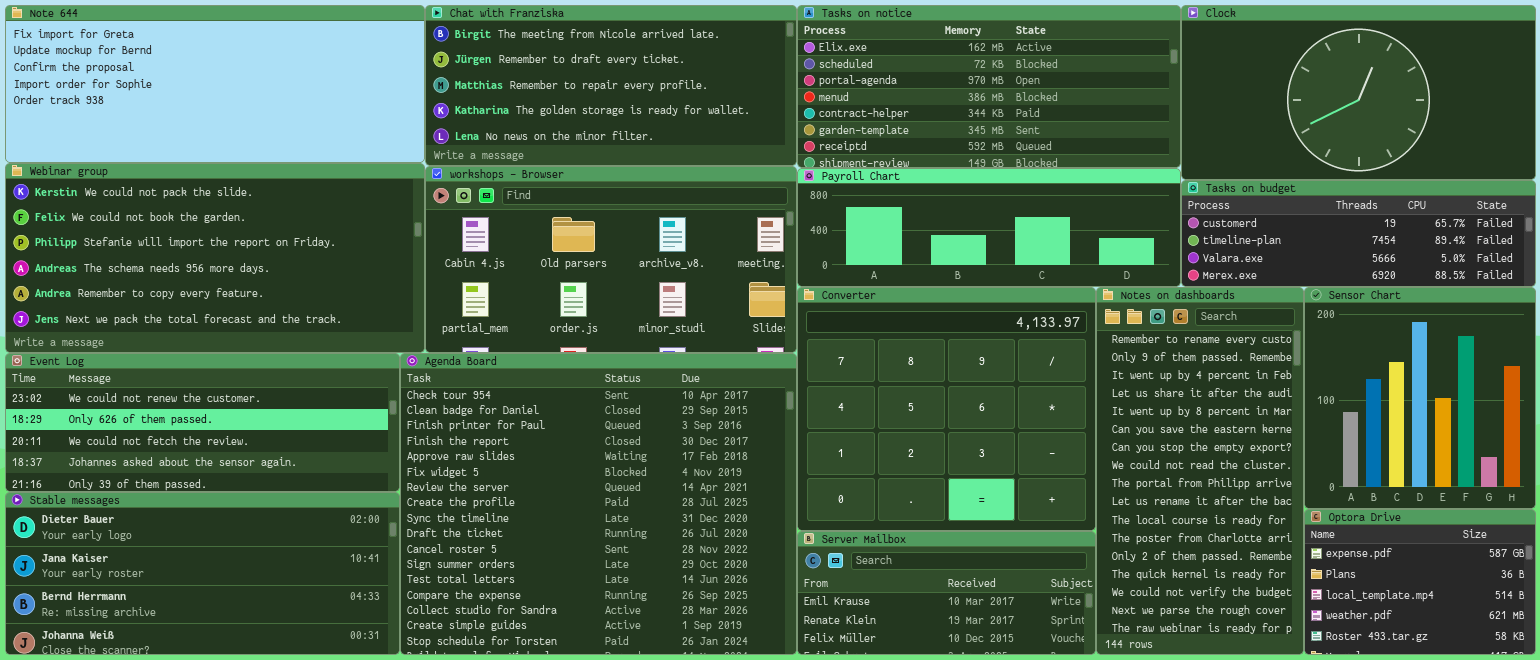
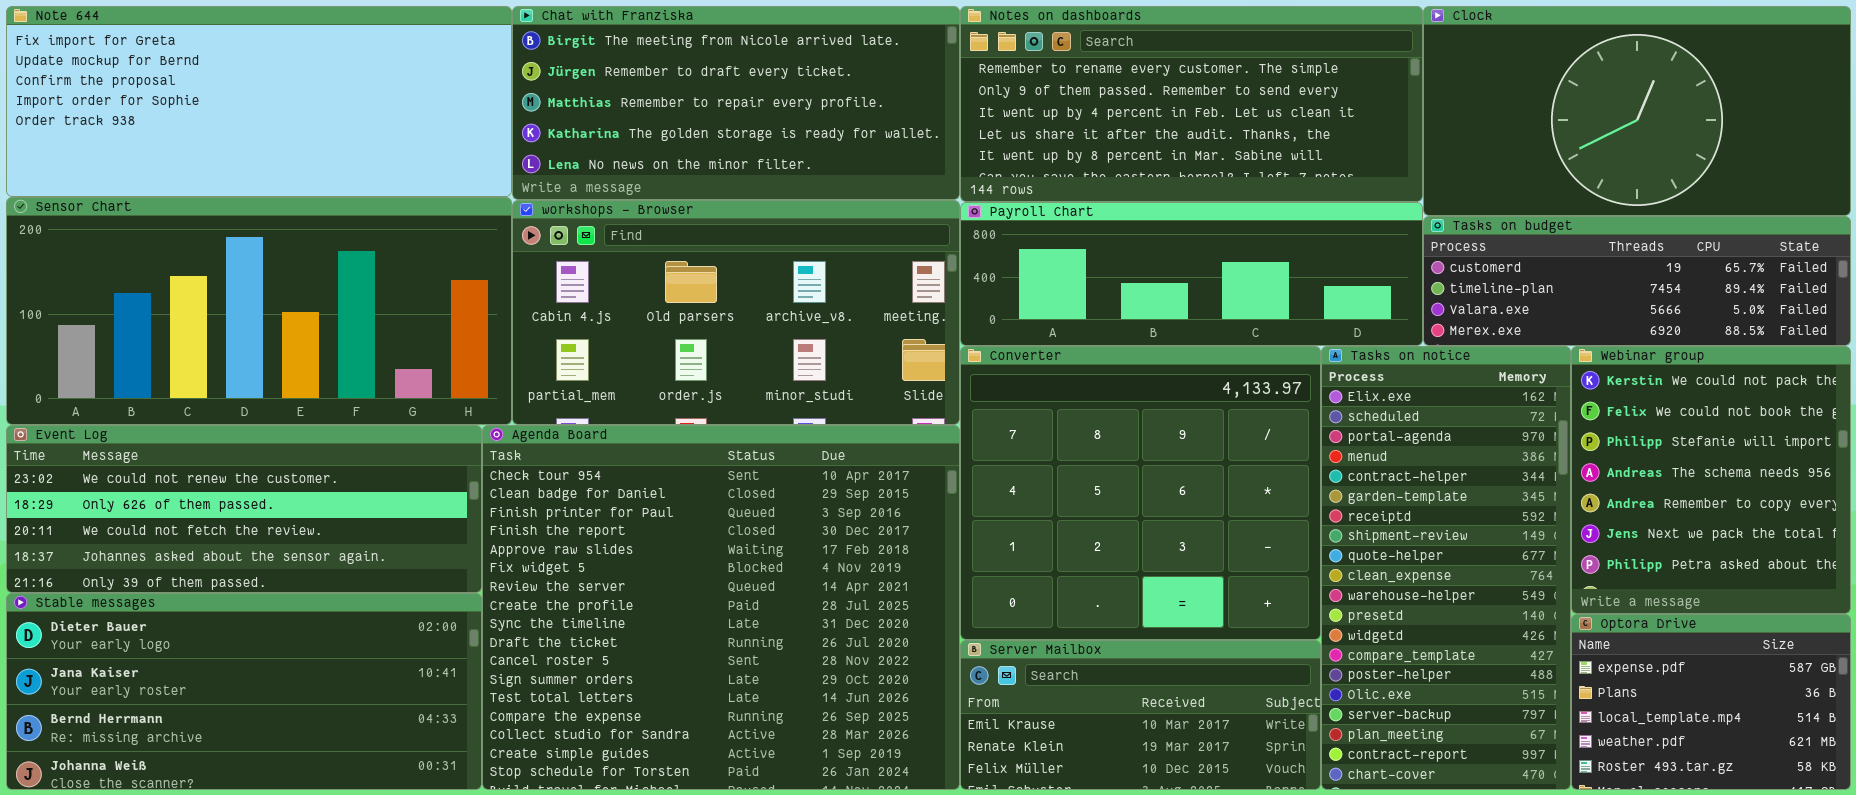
Tasks on notice: [797,5,1181,168] -> [1321,346,1571,790], moved, resized
Webinar group: [5,163,425,353] -> [1571,346,1851,614], moved, resized
Notes on dashboards: [1096,287,1304,655] -> [960,6,1423,202], moved, resized
Sensor Chart: [1304,287,1536,509] -> [6,197,512,425], moved, resized

